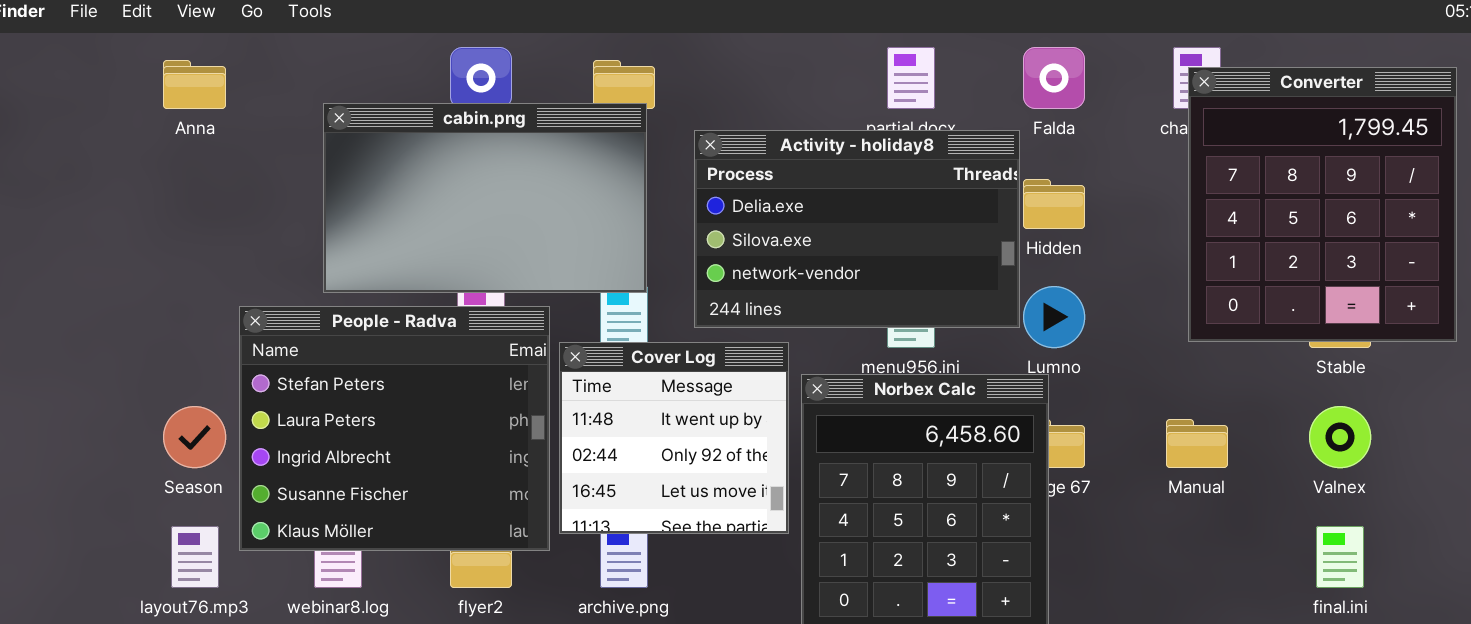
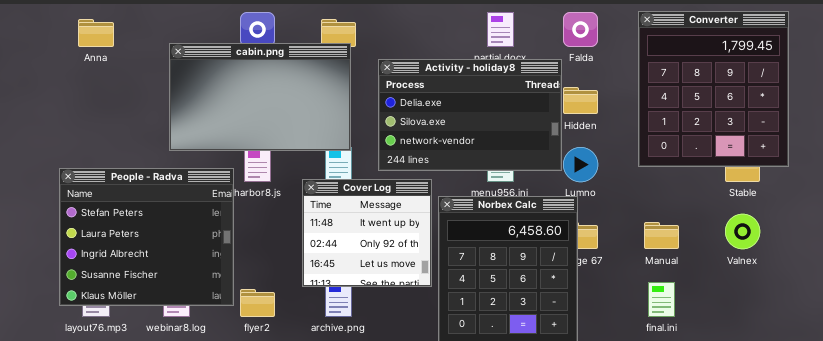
Converter: [1188,67,1457,342] -> [638,11,789,167], moved
People - Radva: [239,306,550,551] -> [59,168,234,306], moved
final.ini: [1316,526,1364,588] -> [648,282,675,317], moved

